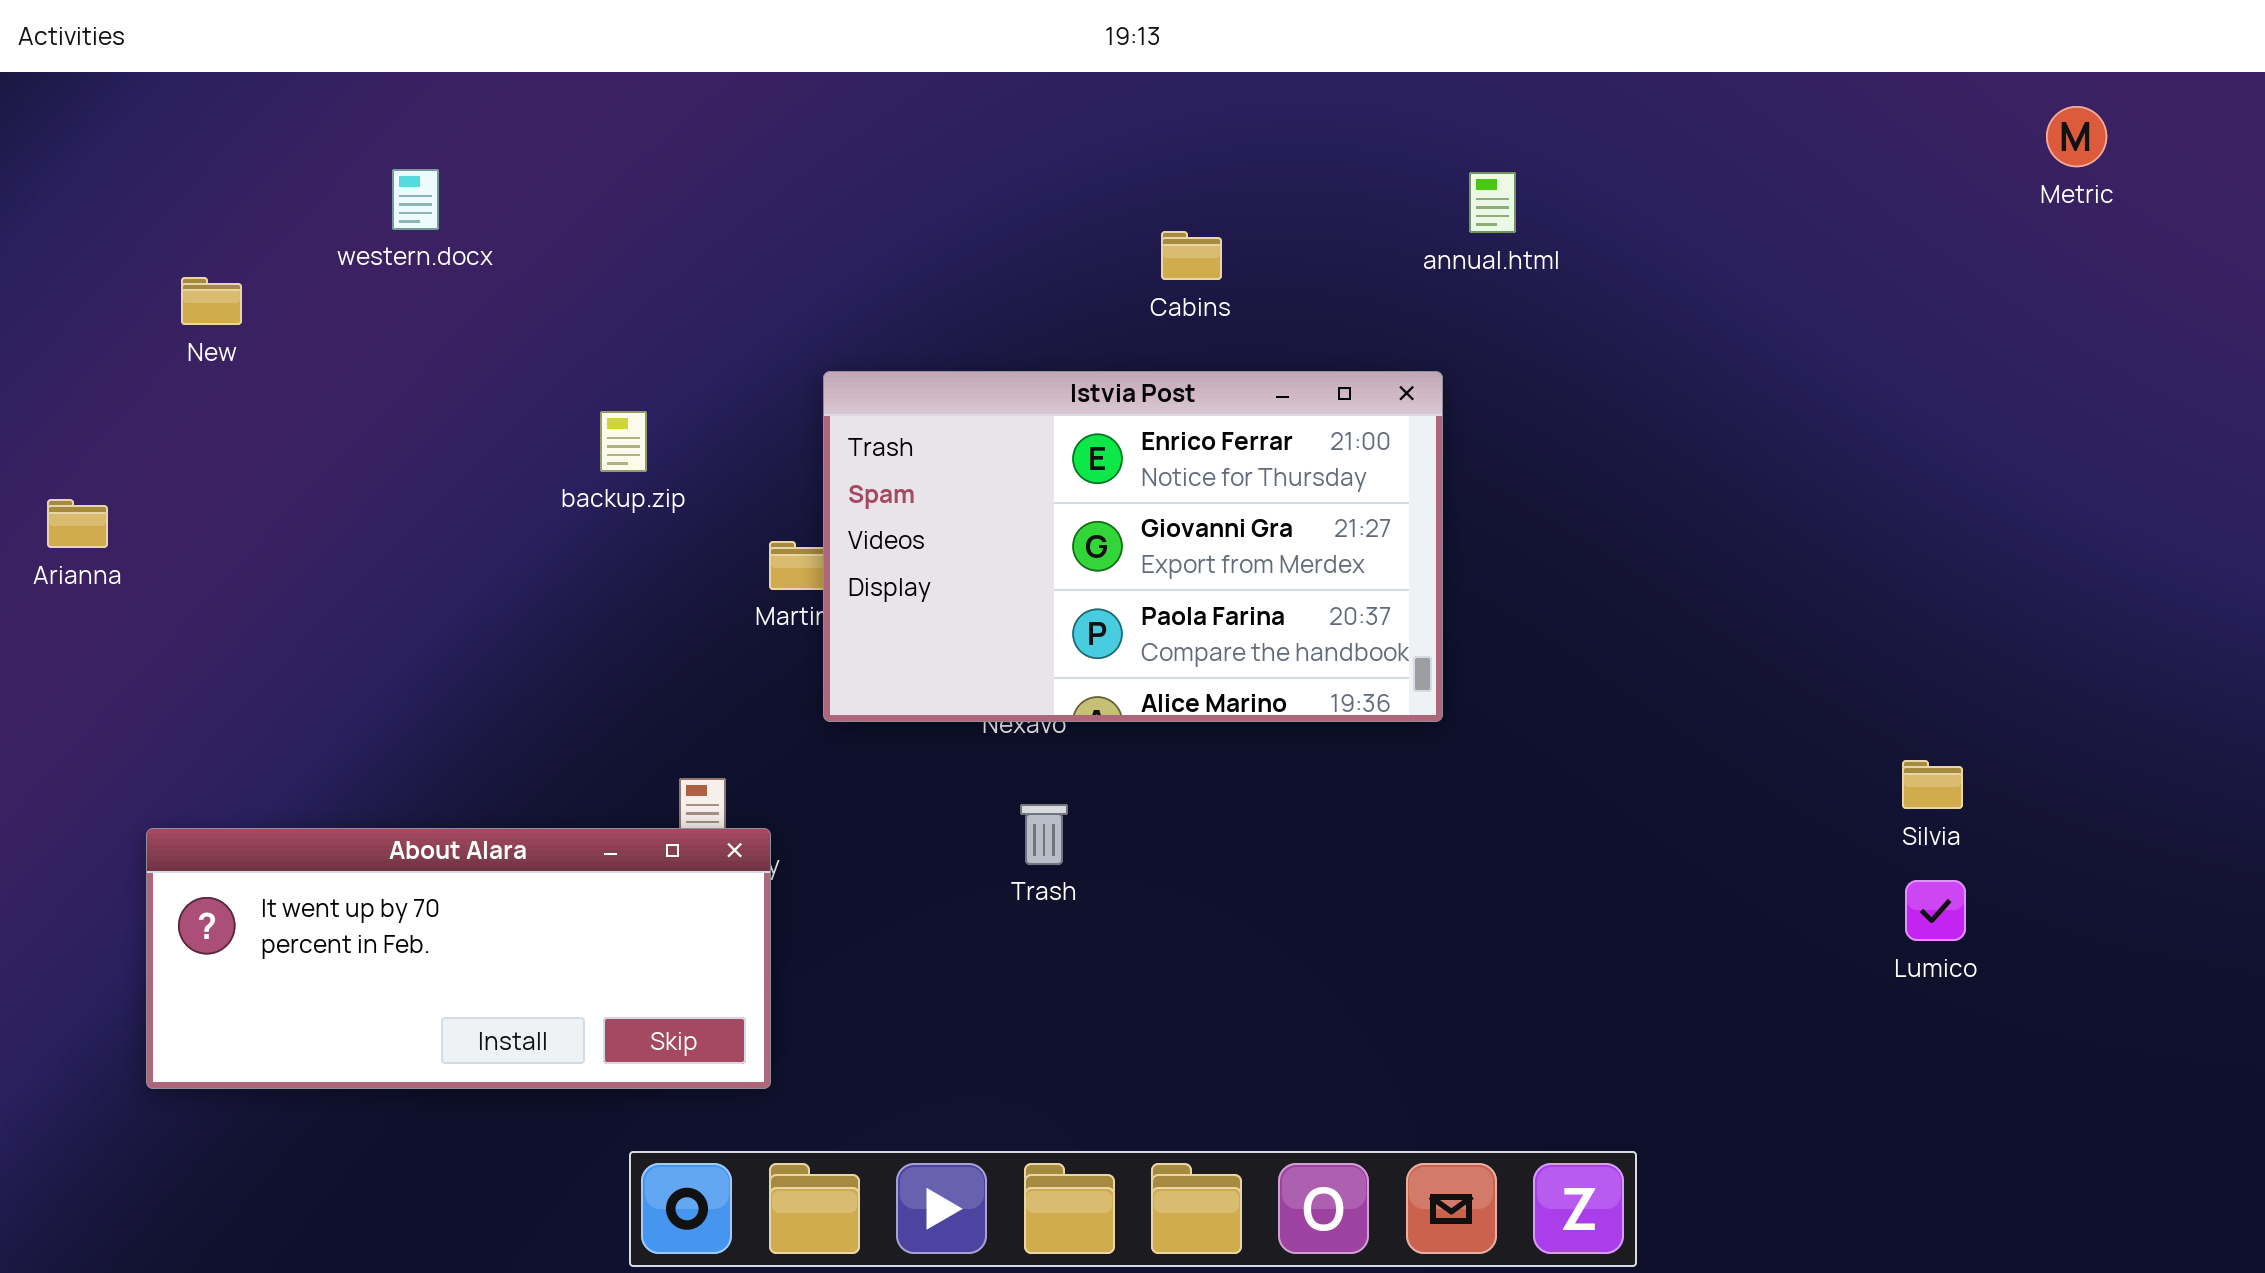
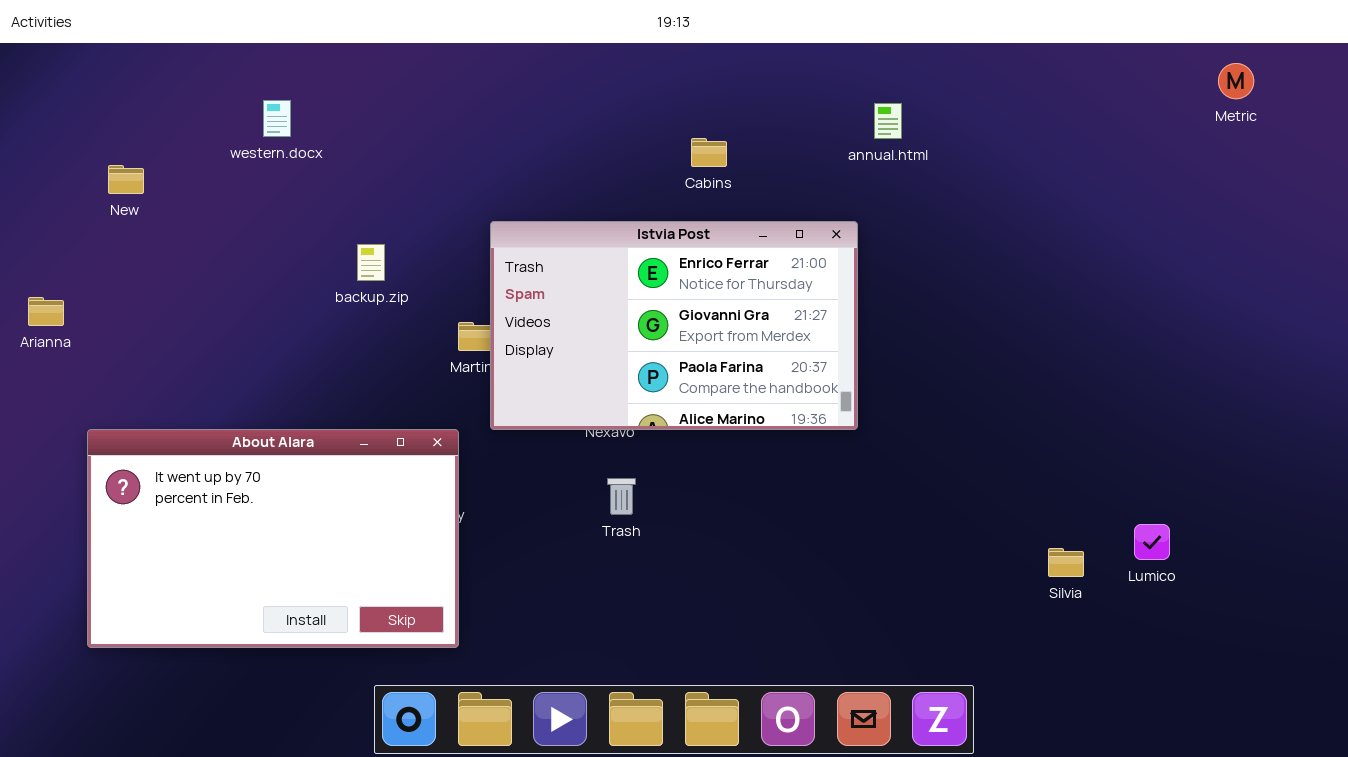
western.docx: [392,169,439,230] -> [263,100,291,137], moved
Silvia: [1902,760,1963,809] -> [1048,548,1084,577], moved
About Alara: [146,828,771,1089] -> [87,429,459,648], resized

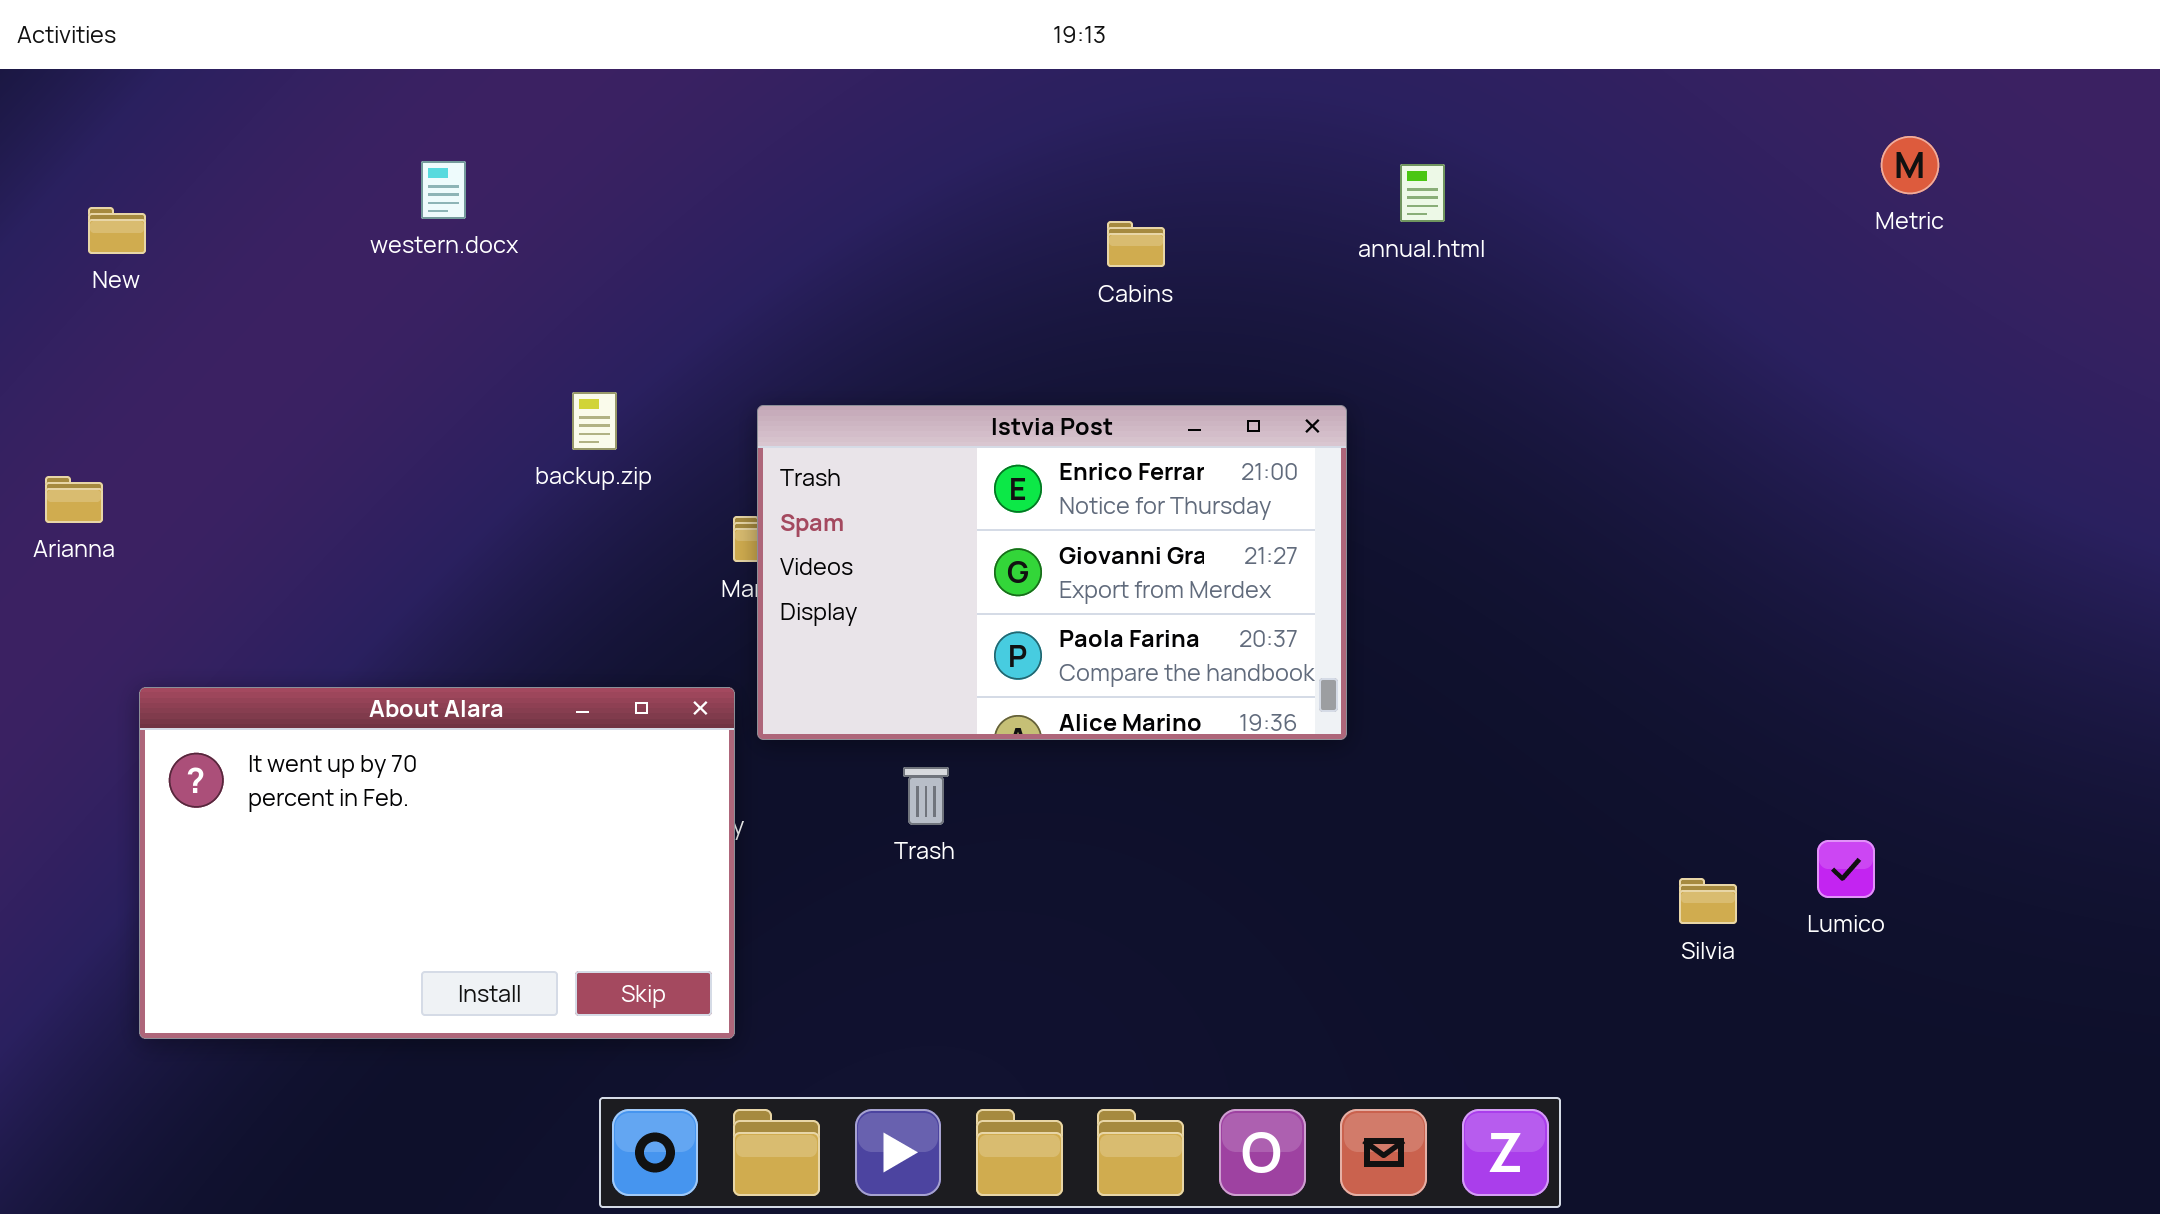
Metric: [1218,63,1254,99] -> [1881,136,1939,194], moved
New: [108,165,144,194] -> [88,207,146,254], moved
Istvia Post: [490,221,858,430] -> [757,405,1347,740], moved
Trash: [607,478,636,515] -> [903,767,949,825], moved

